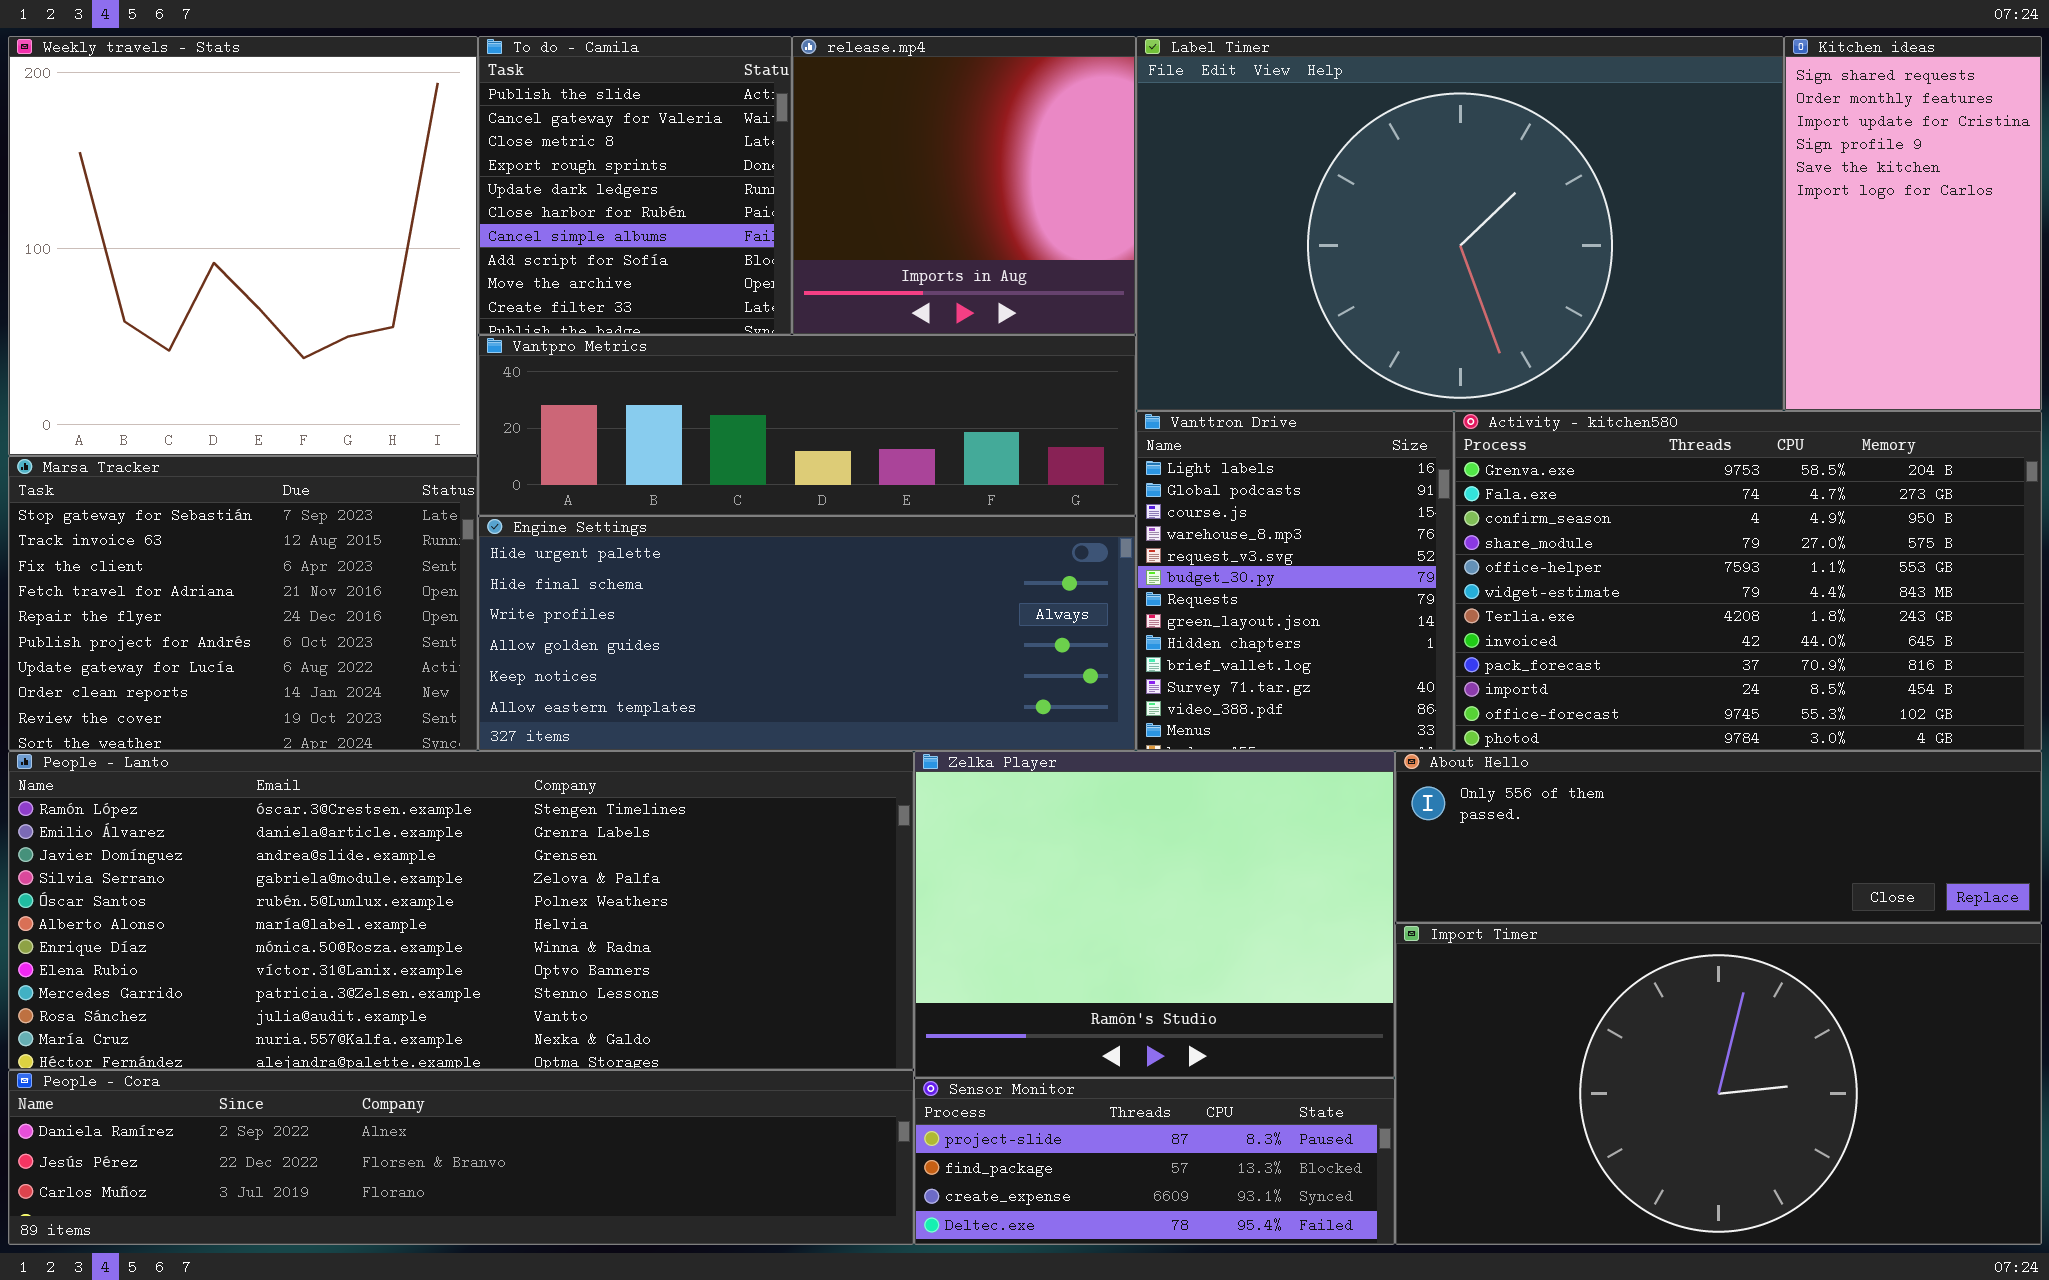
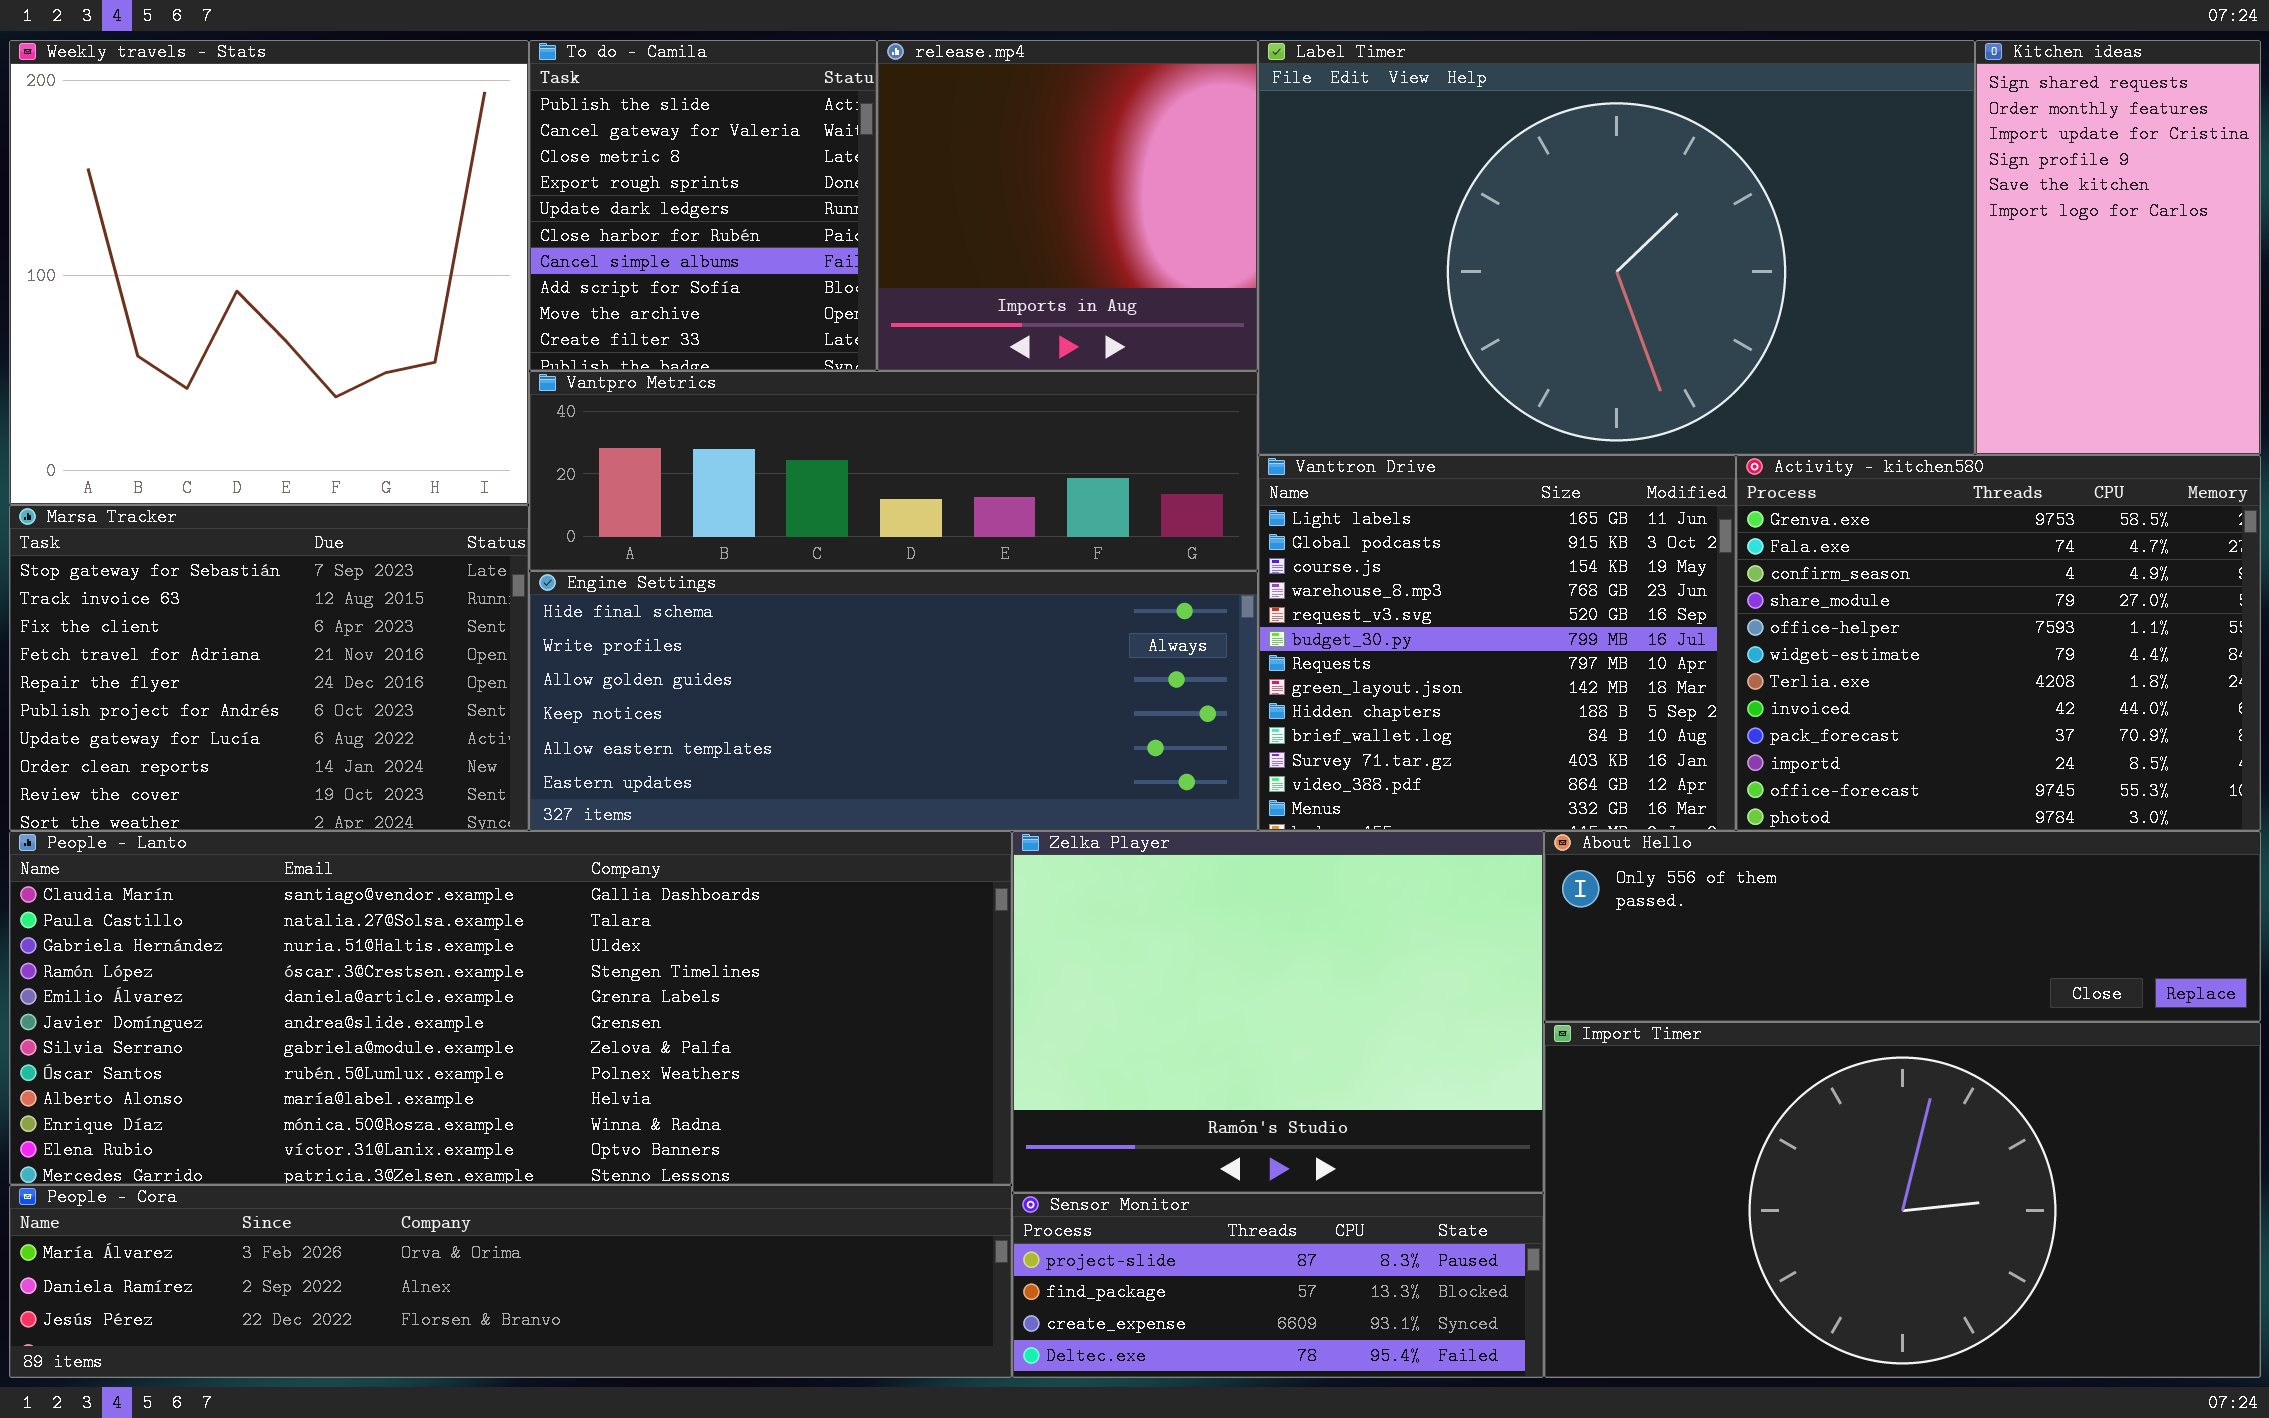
Vanttron Drive: [1136,411,1454,751] -> [1258,455,1736,831], resized
Activity - kitchen580: [1454,411,2042,751] -> [1736,455,2261,831], resized
Engine Settings: [478,516,1136,751] -> [529,571,1258,831], scrolled down 1 row
People - Lanto: [8,751,914,1070] -> [9,831,1012,1185], scrolled up 3 rows
People - Cora: [8,1070,914,1245] -> [9,1185,1012,1378], scrolled up 1 row

